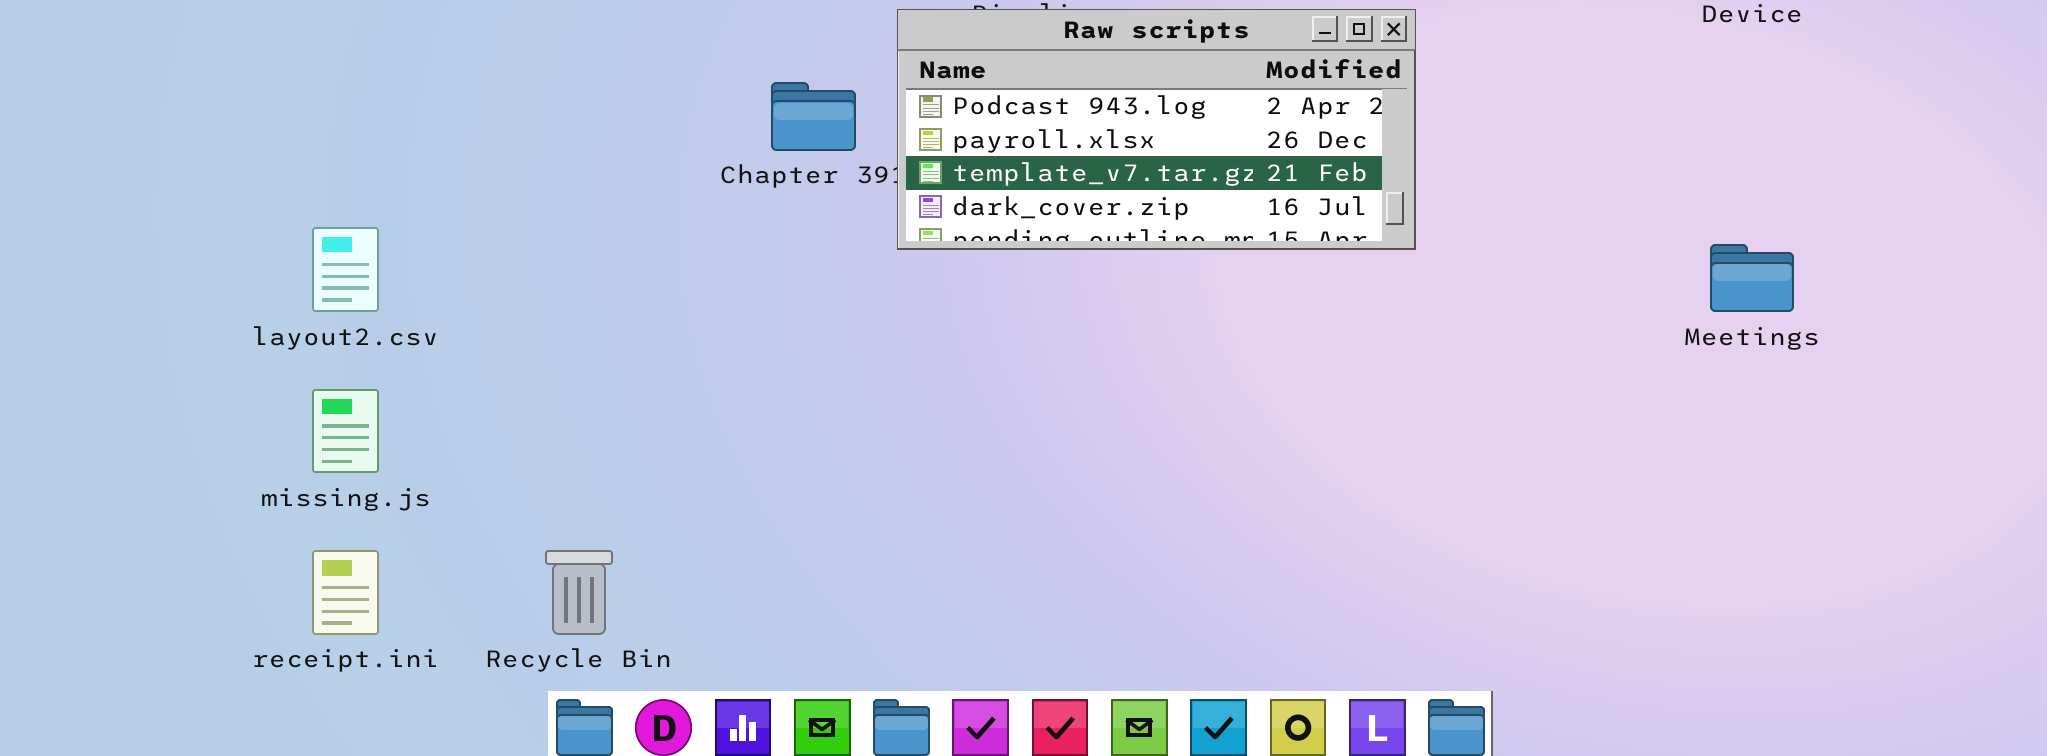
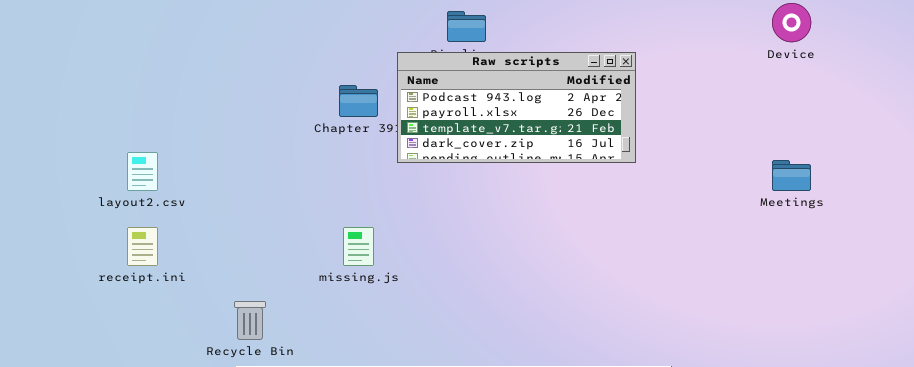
missing.js: [312,389,379,473] -> [343,227,374,266], moved
receipt.ini: [312,550,379,635] -> [127,227,158,266], moved

